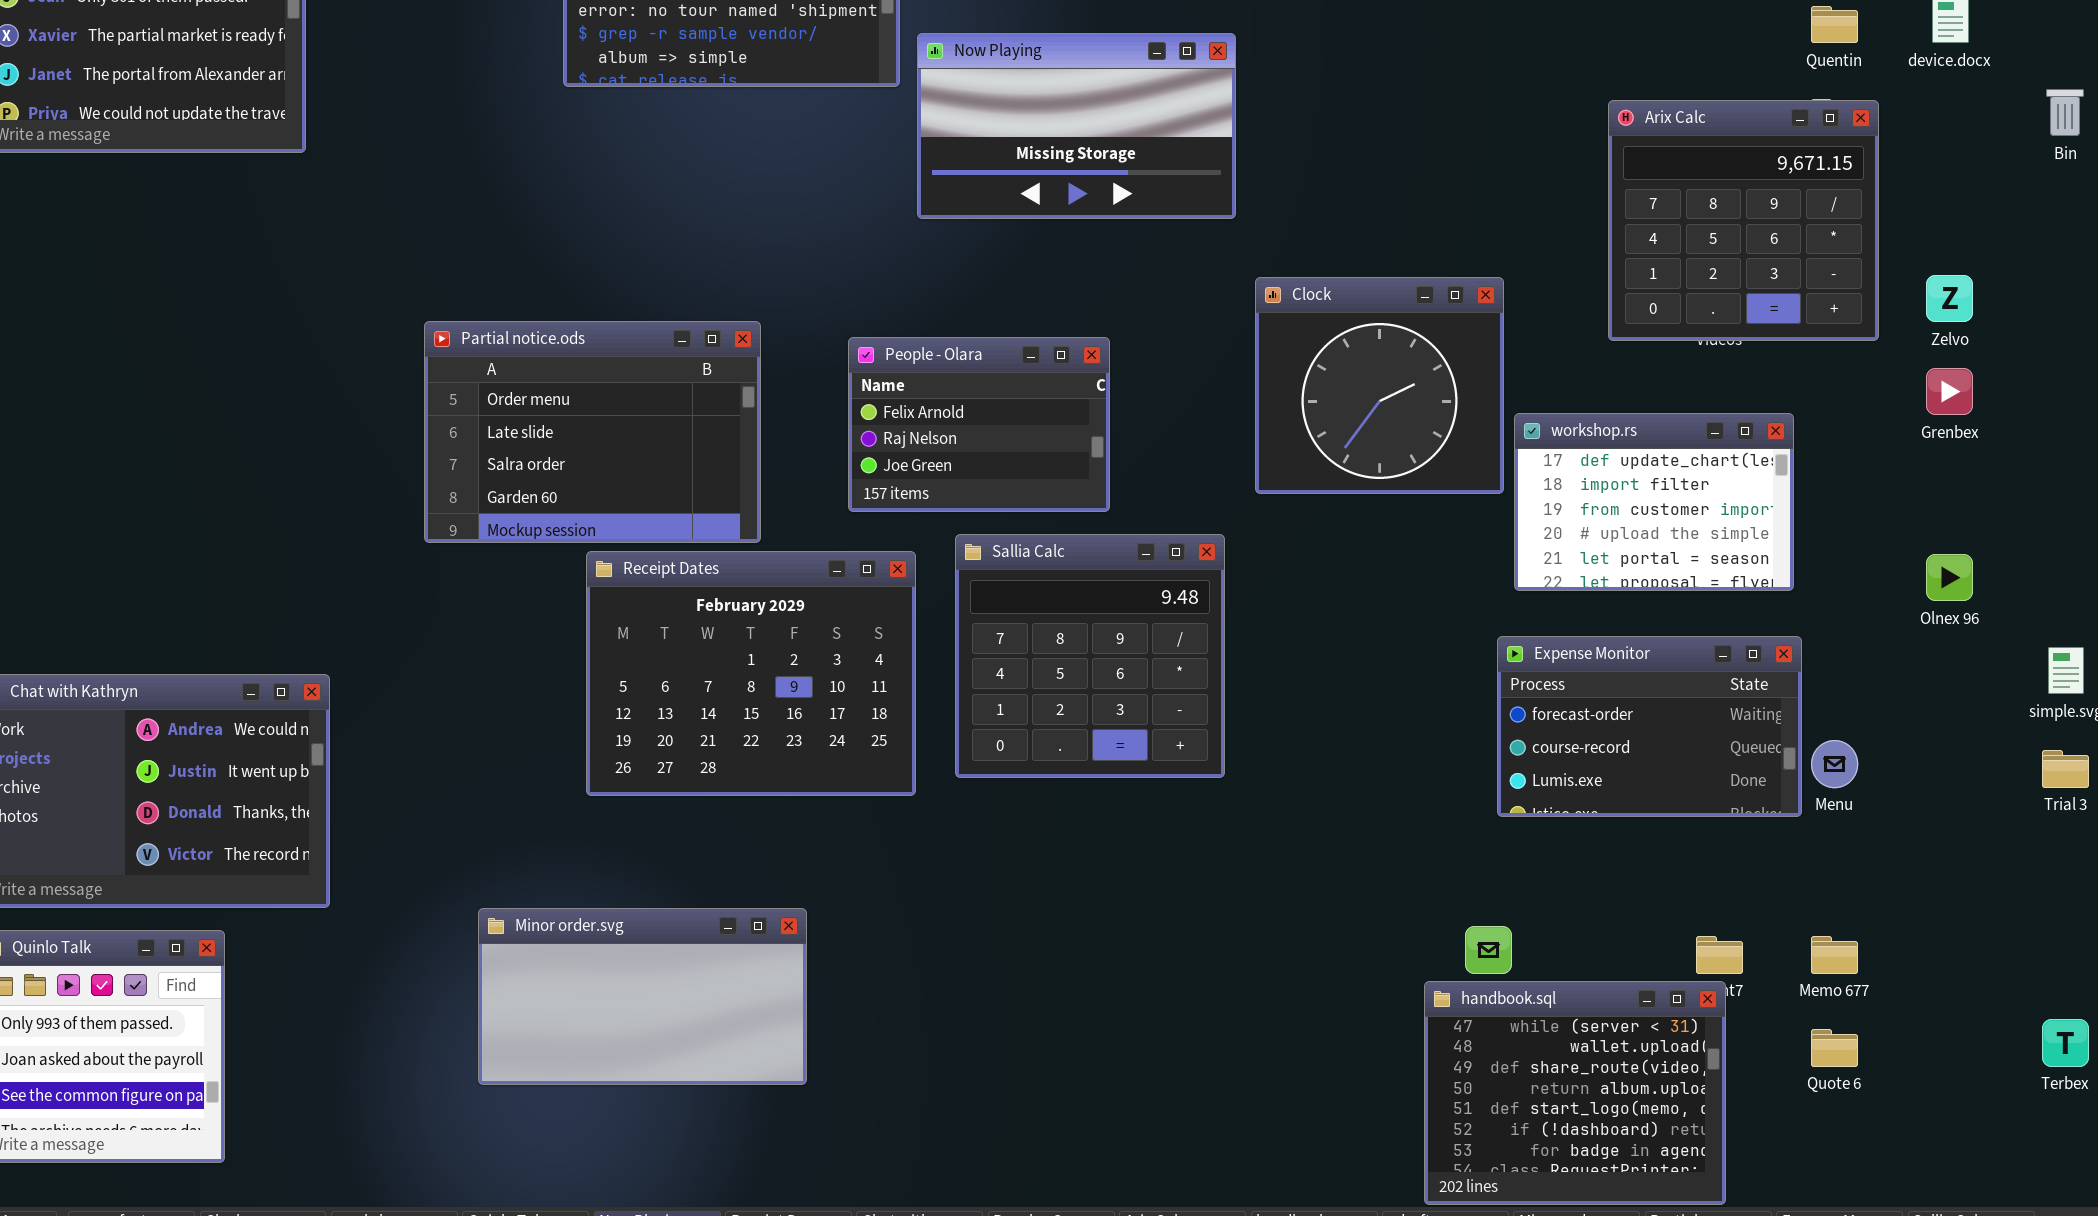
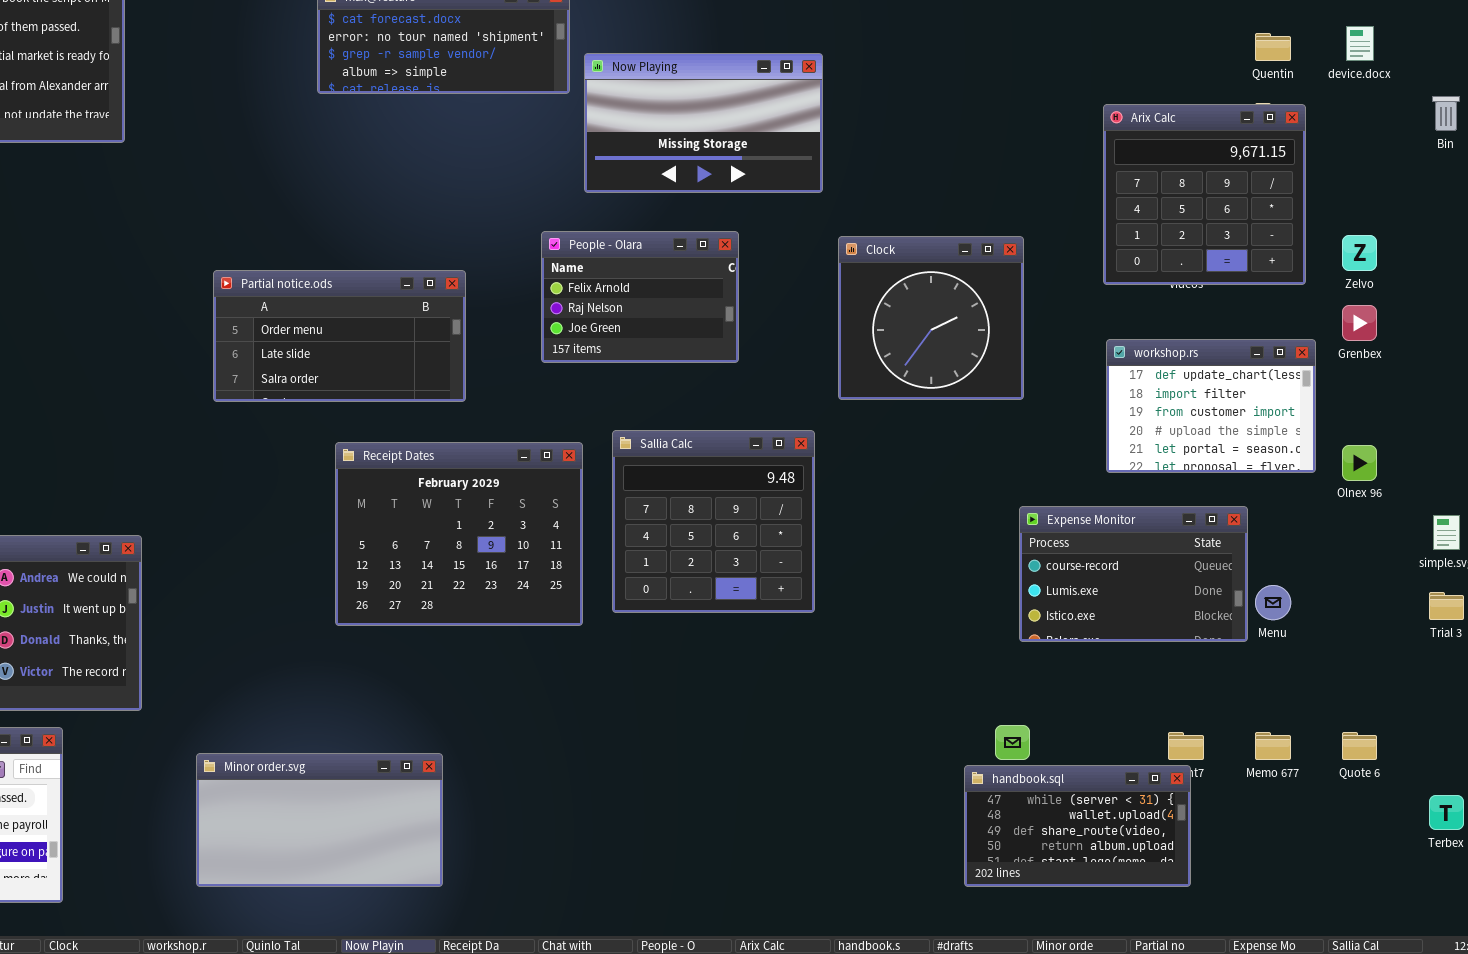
Partial notice.ods: [424,321,761,543] -> [213,270,466,402], resized
People - Olara: [848,337,1110,512] -> [541,231,739,363], moved
workshop.rs: [1514,413,1794,591] -> [1106,339,1316,473], moved
Expense Monitor: [1497,636,1802,817] -> [1019,506,1248,642], scrolled down 1 row
Minor order.svg: [478,908,807,1085] -> [196,753,443,887], moved
handbook.sql: [1424,981,1726,1205] -> [964,765,1191,887], resized
Quote 6: [1811,1029,1858,1067] -> [1342,732,1377,760], moved

